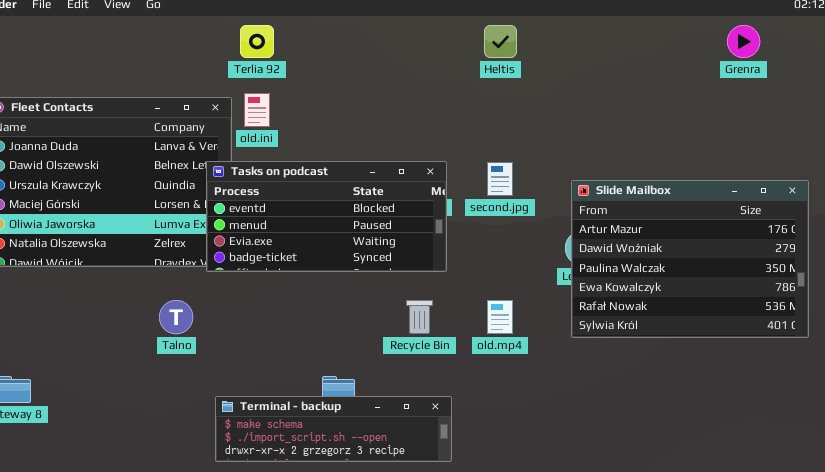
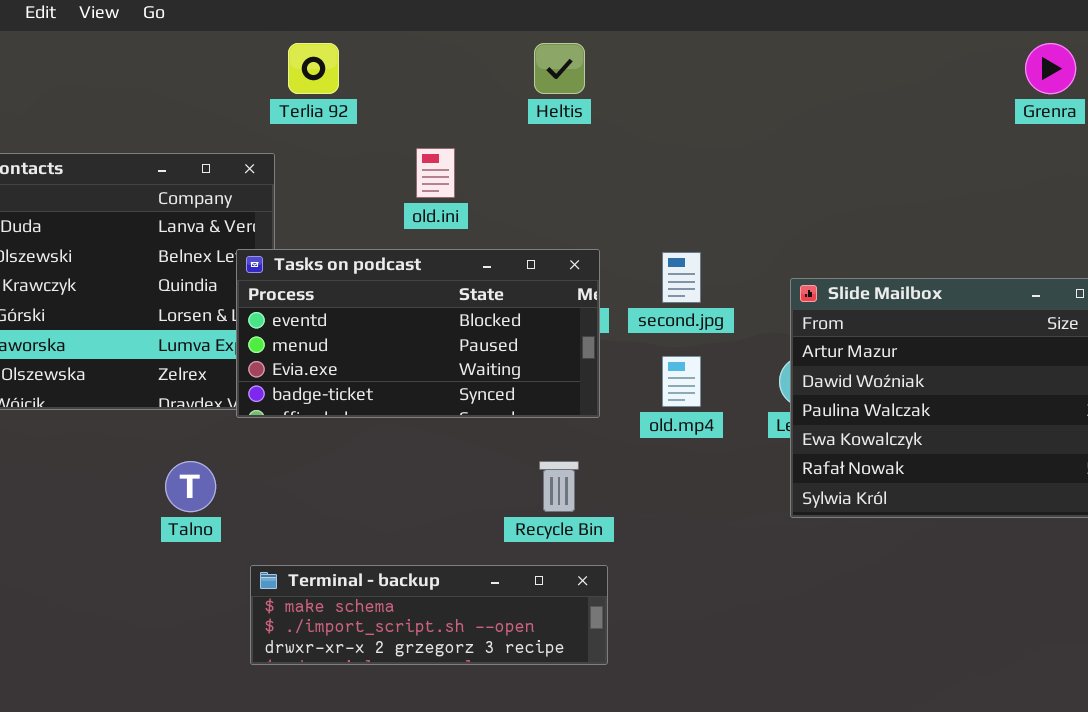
Heltis: [484,25,517,58] -> [534,43,585,94], moved
old.ini: [244,93,270,127] -> [416,148,455,198], moved
old.mp4: [487,300,513,334] -> [662,356,701,407], moved
Terminal - backup: [215,396,452,462] -> [250,565,608,665], moved

